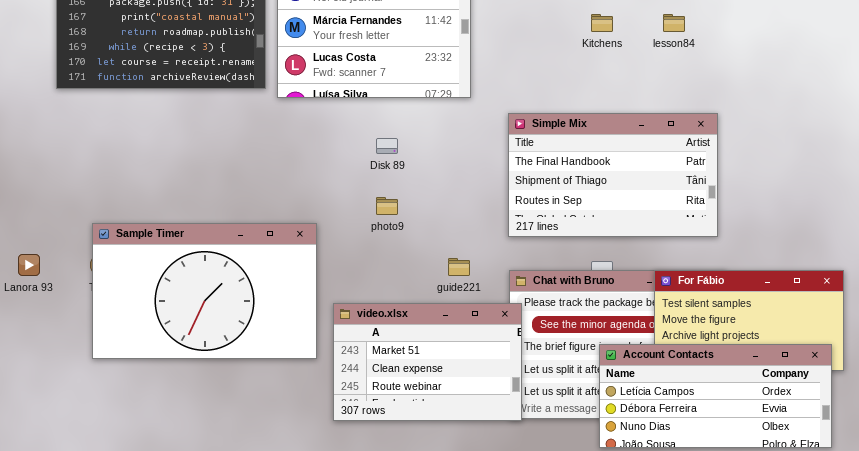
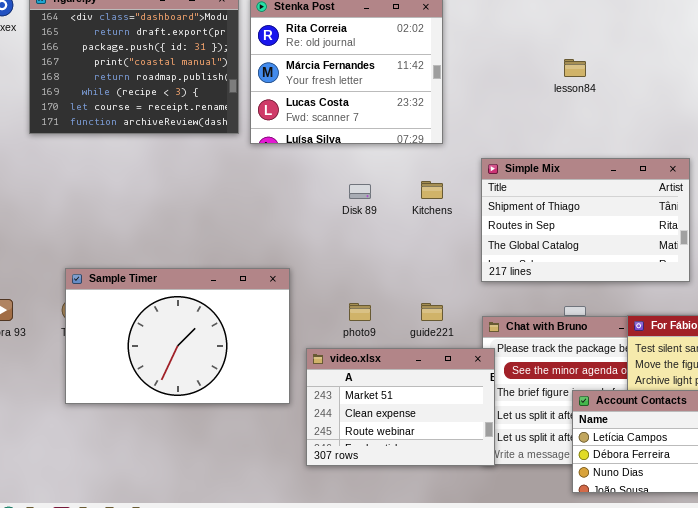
Kitchens: [591,14,613,32] -> [421,181,443,199], moved
lesson84: [663,14,685,32] -> [564,59,586,77], moved
Simple Mix: [508,113,718,237] -> [481,158,690,282], scrolled down 1 row
photo9: [376,197,398,215] -> [349,303,371,321], moved

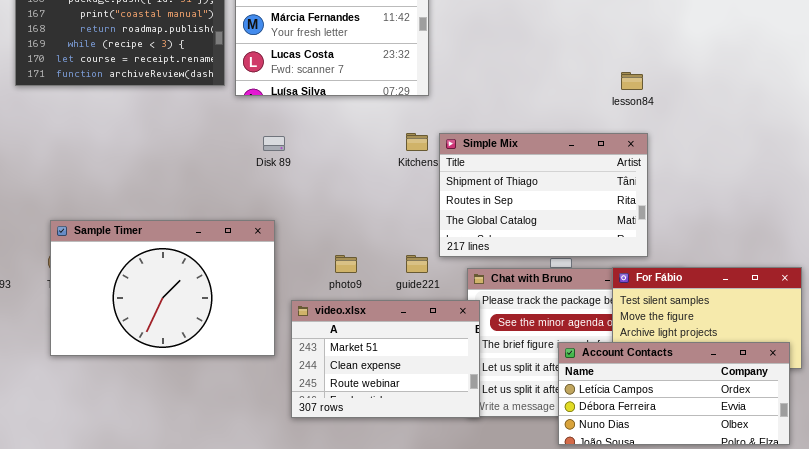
lesson84: [564,59,586,77] -> [621,72,643,90], moved
Simple Mix: [481,158,690,282] -> [439,133,648,257], moved
Disk 89: [349,184,371,199] -> [263,136,285,151], moved

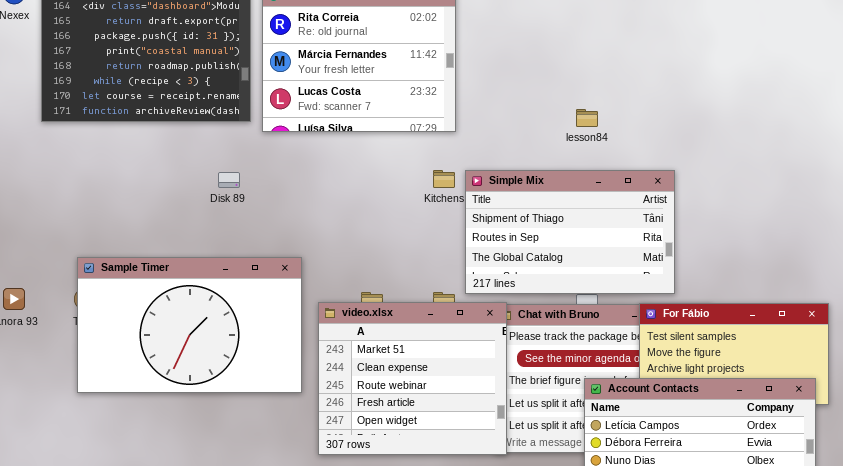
lesson84: [621,72,643,90] -> [576,109,598,127], moved
Disk 89: [263,136,285,151] -> [218,172,240,188], moved
video.xlsx: [291,300,480,418] -> [318,302,507,455], resized

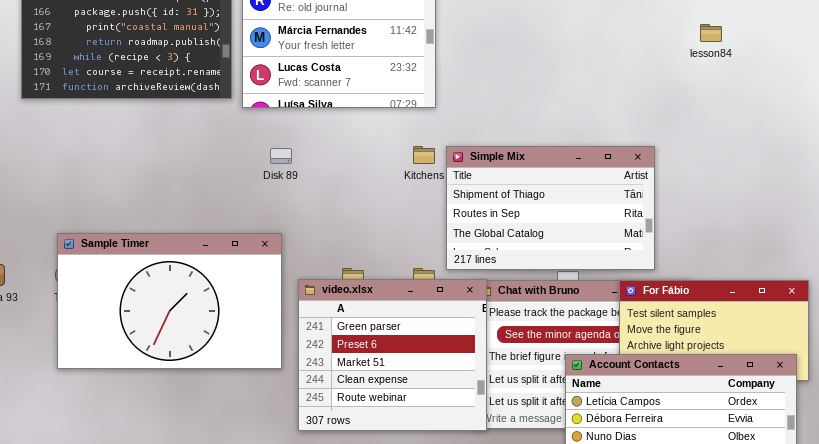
lesson84: [576,109,598,127] -> [700,24,722,42], moved
Disk 89: [218,172,240,188] -> [270,148,292,164], moved
video.xlsx: [318,302,507,455] -> [298,279,487,431], scrolled up 2 rows

